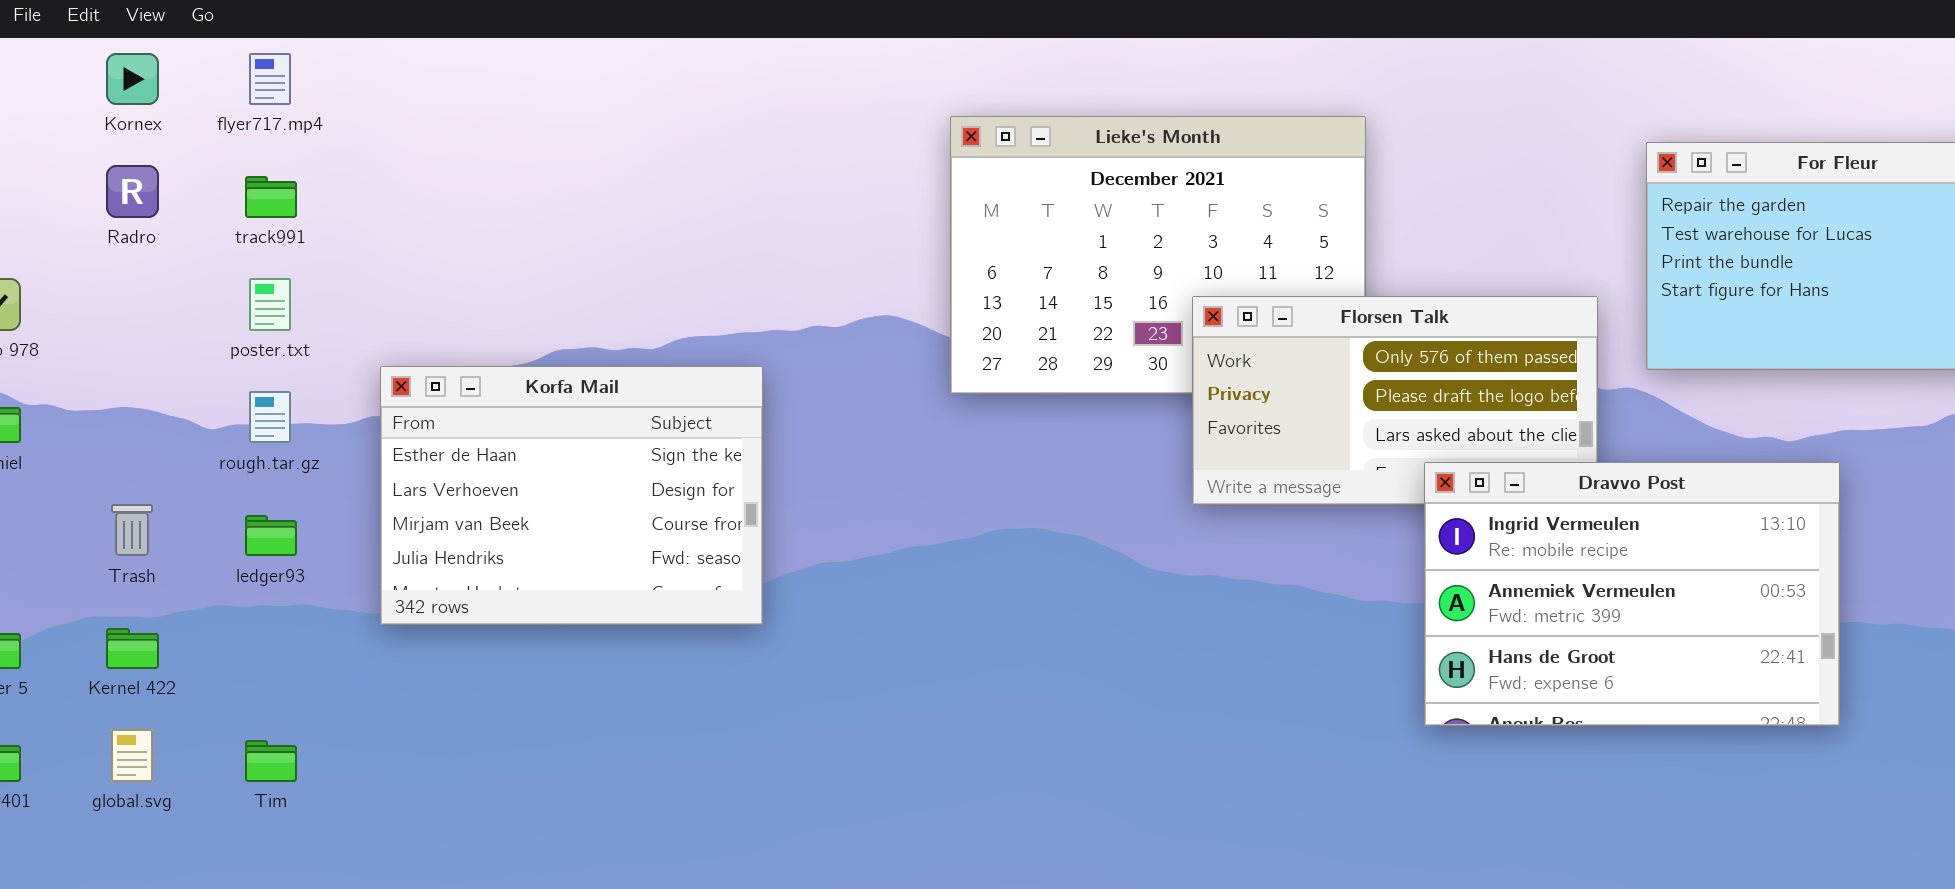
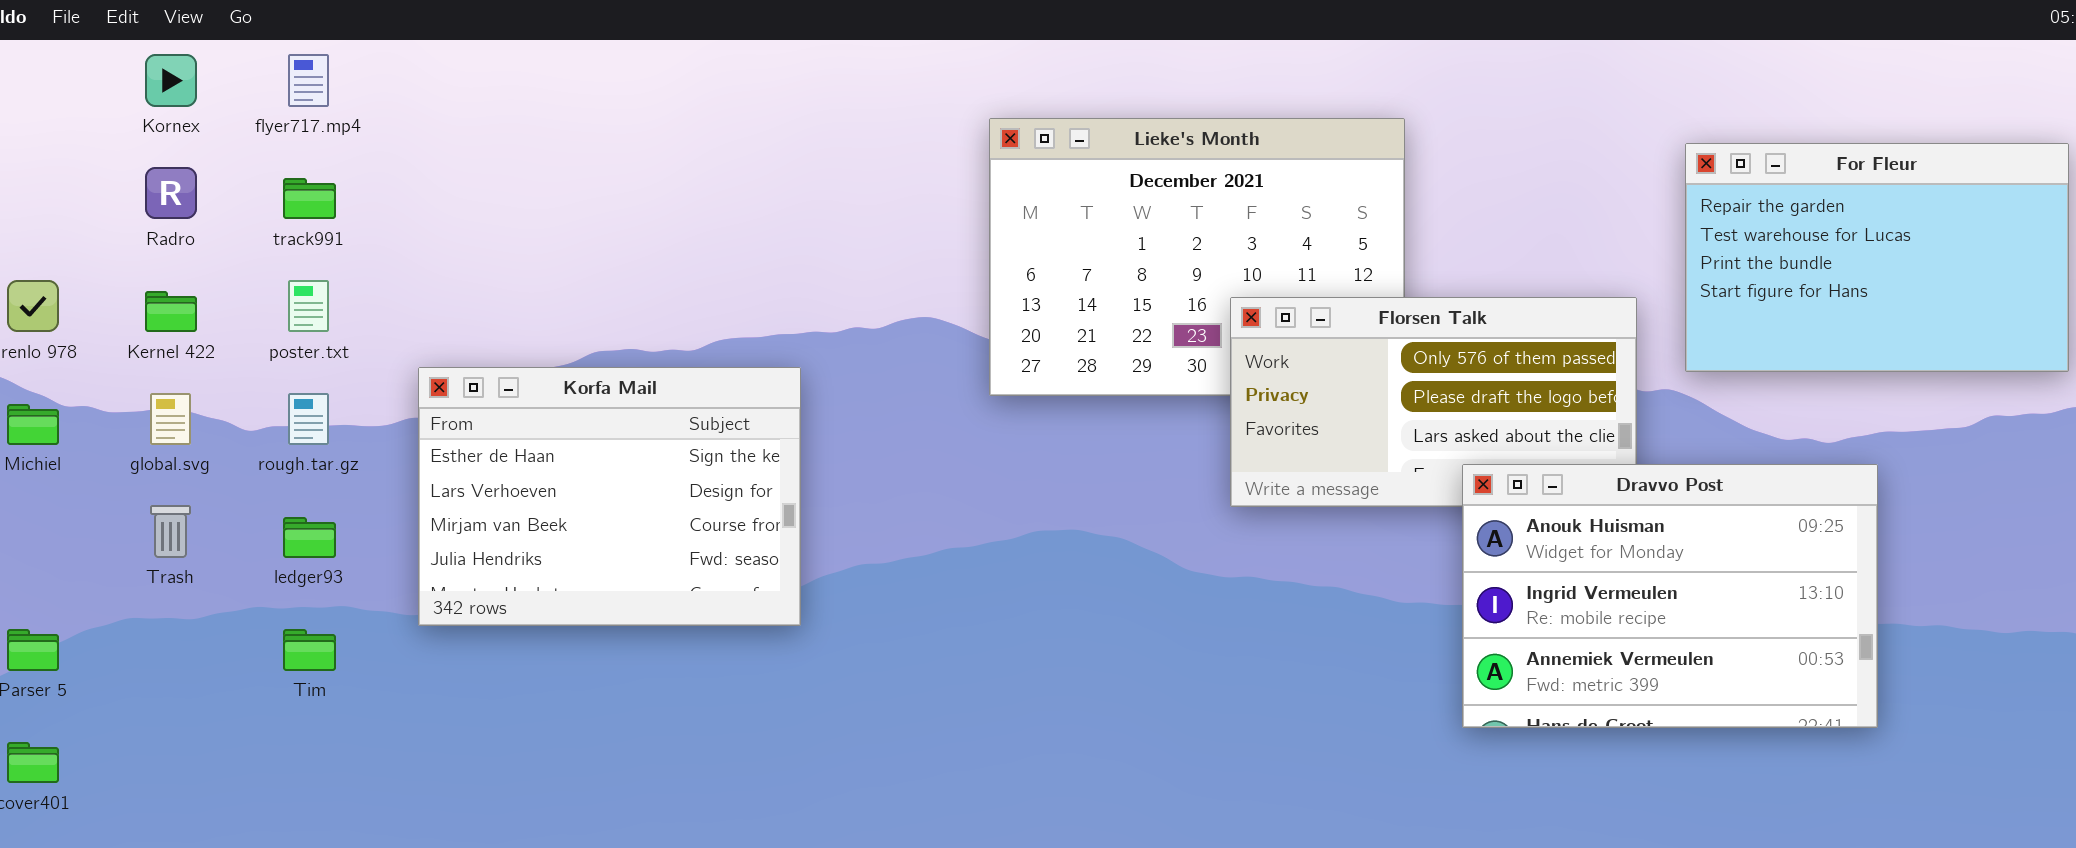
Dravvo Post: [1424,462,1840,726] -> [1462,464,1878,728], scrolled up 1 row
Kernel 422: [106,628,159,669] -> [145,291,197,332], moved
global.svg: [111,729,153,782] -> [150,393,191,445], moved
Tim: [245,740,297,782] -> [283,629,336,671], moved

